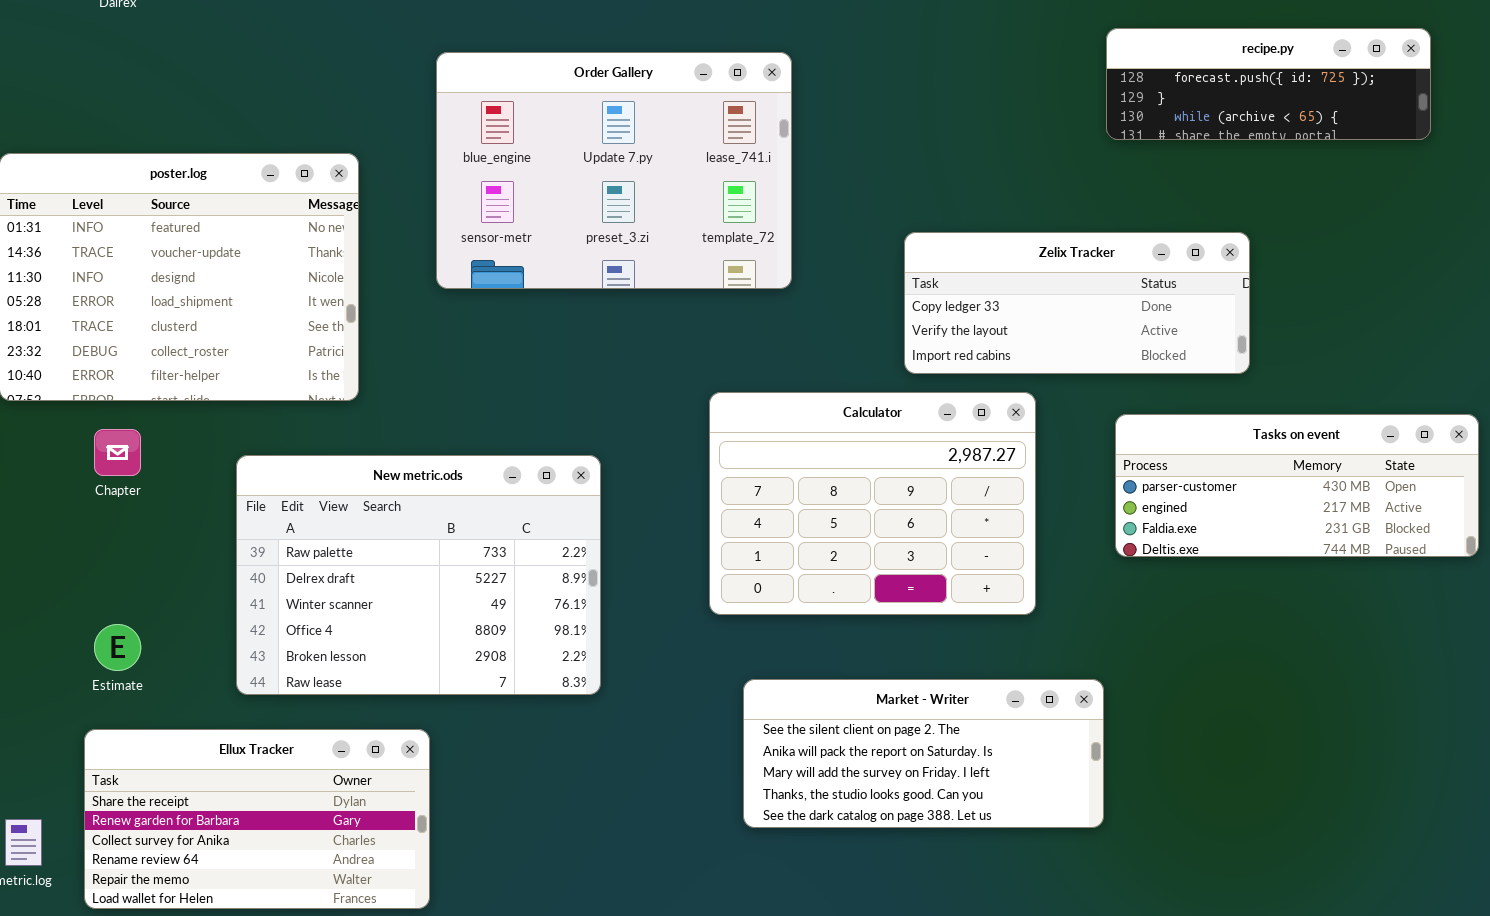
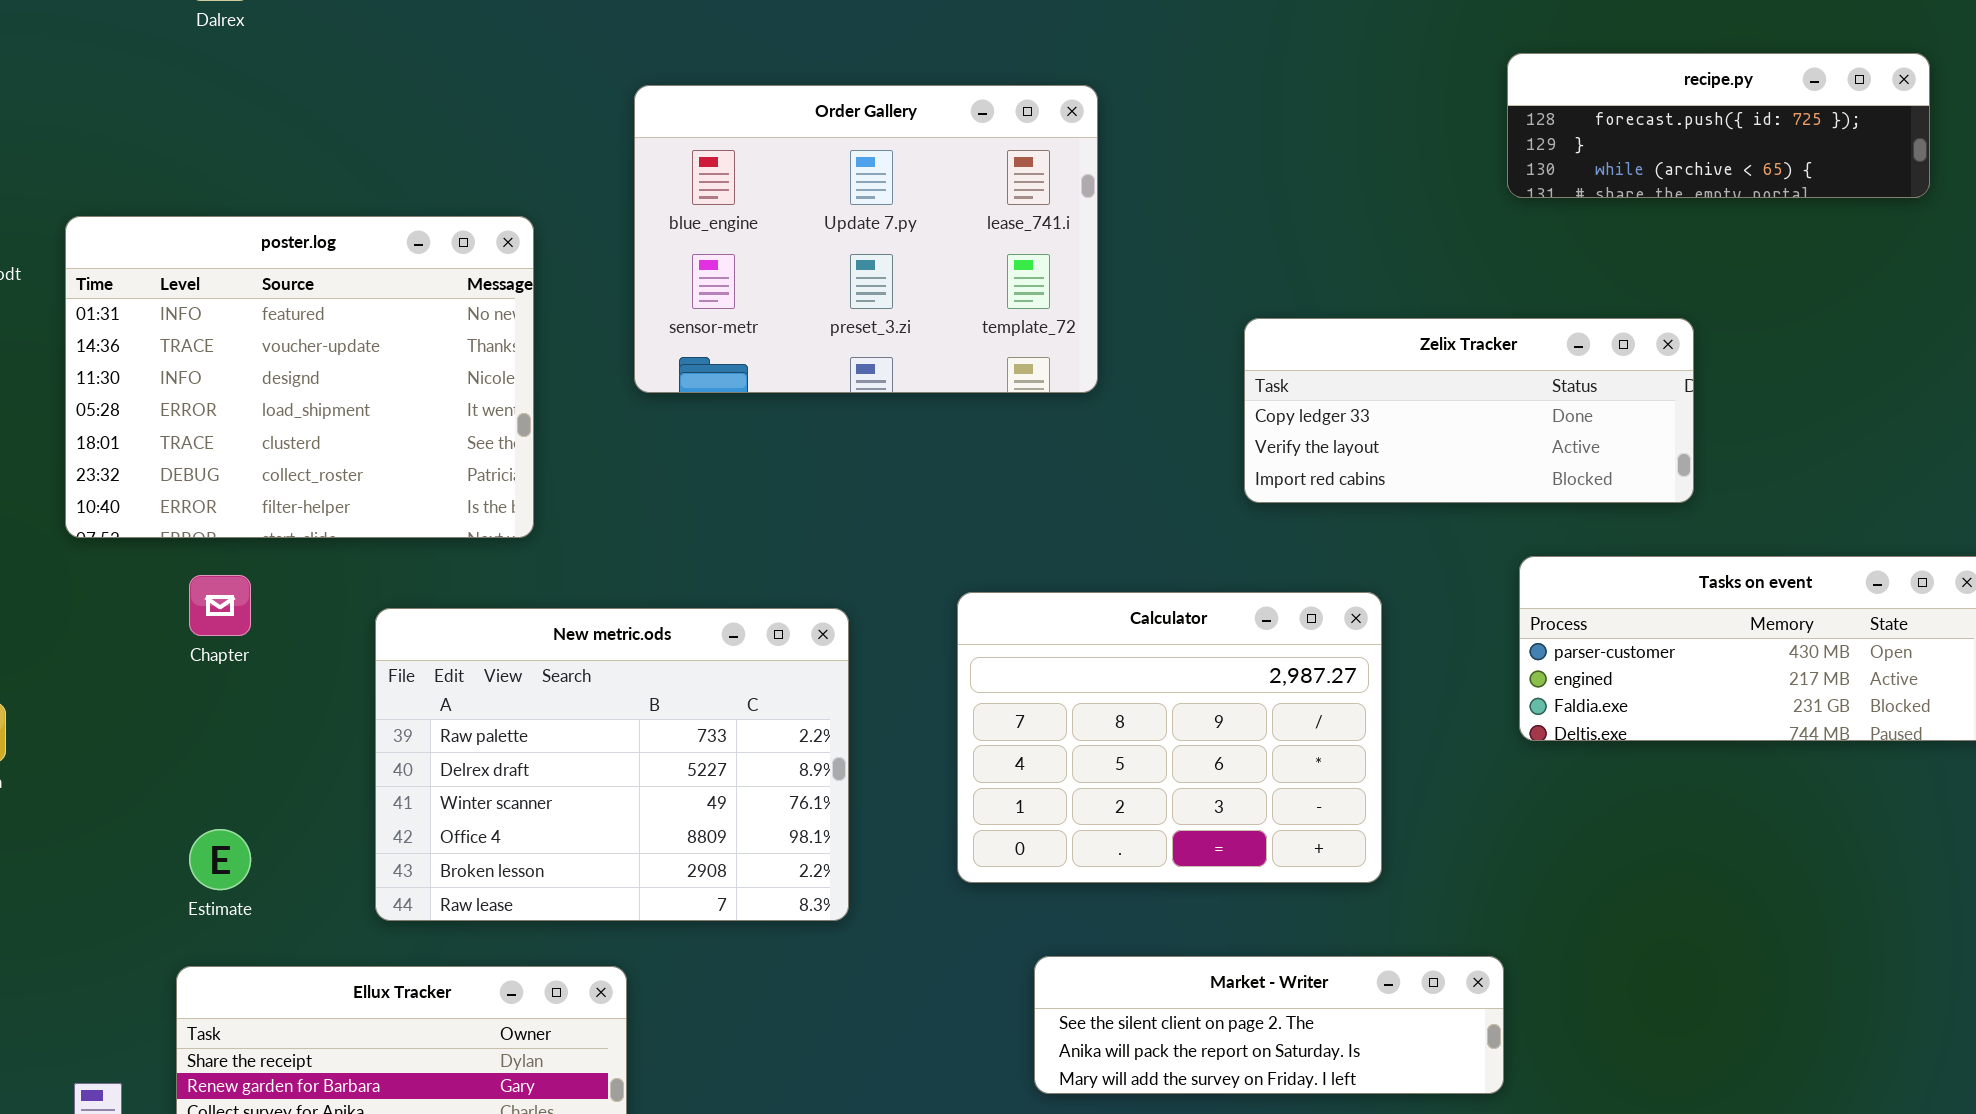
Calculator: [709,392,1036,615] -> [957,592,1382,883], moved
Market - Writer: [743,679,1104,828] -> [1034,956,1504,1094], resized

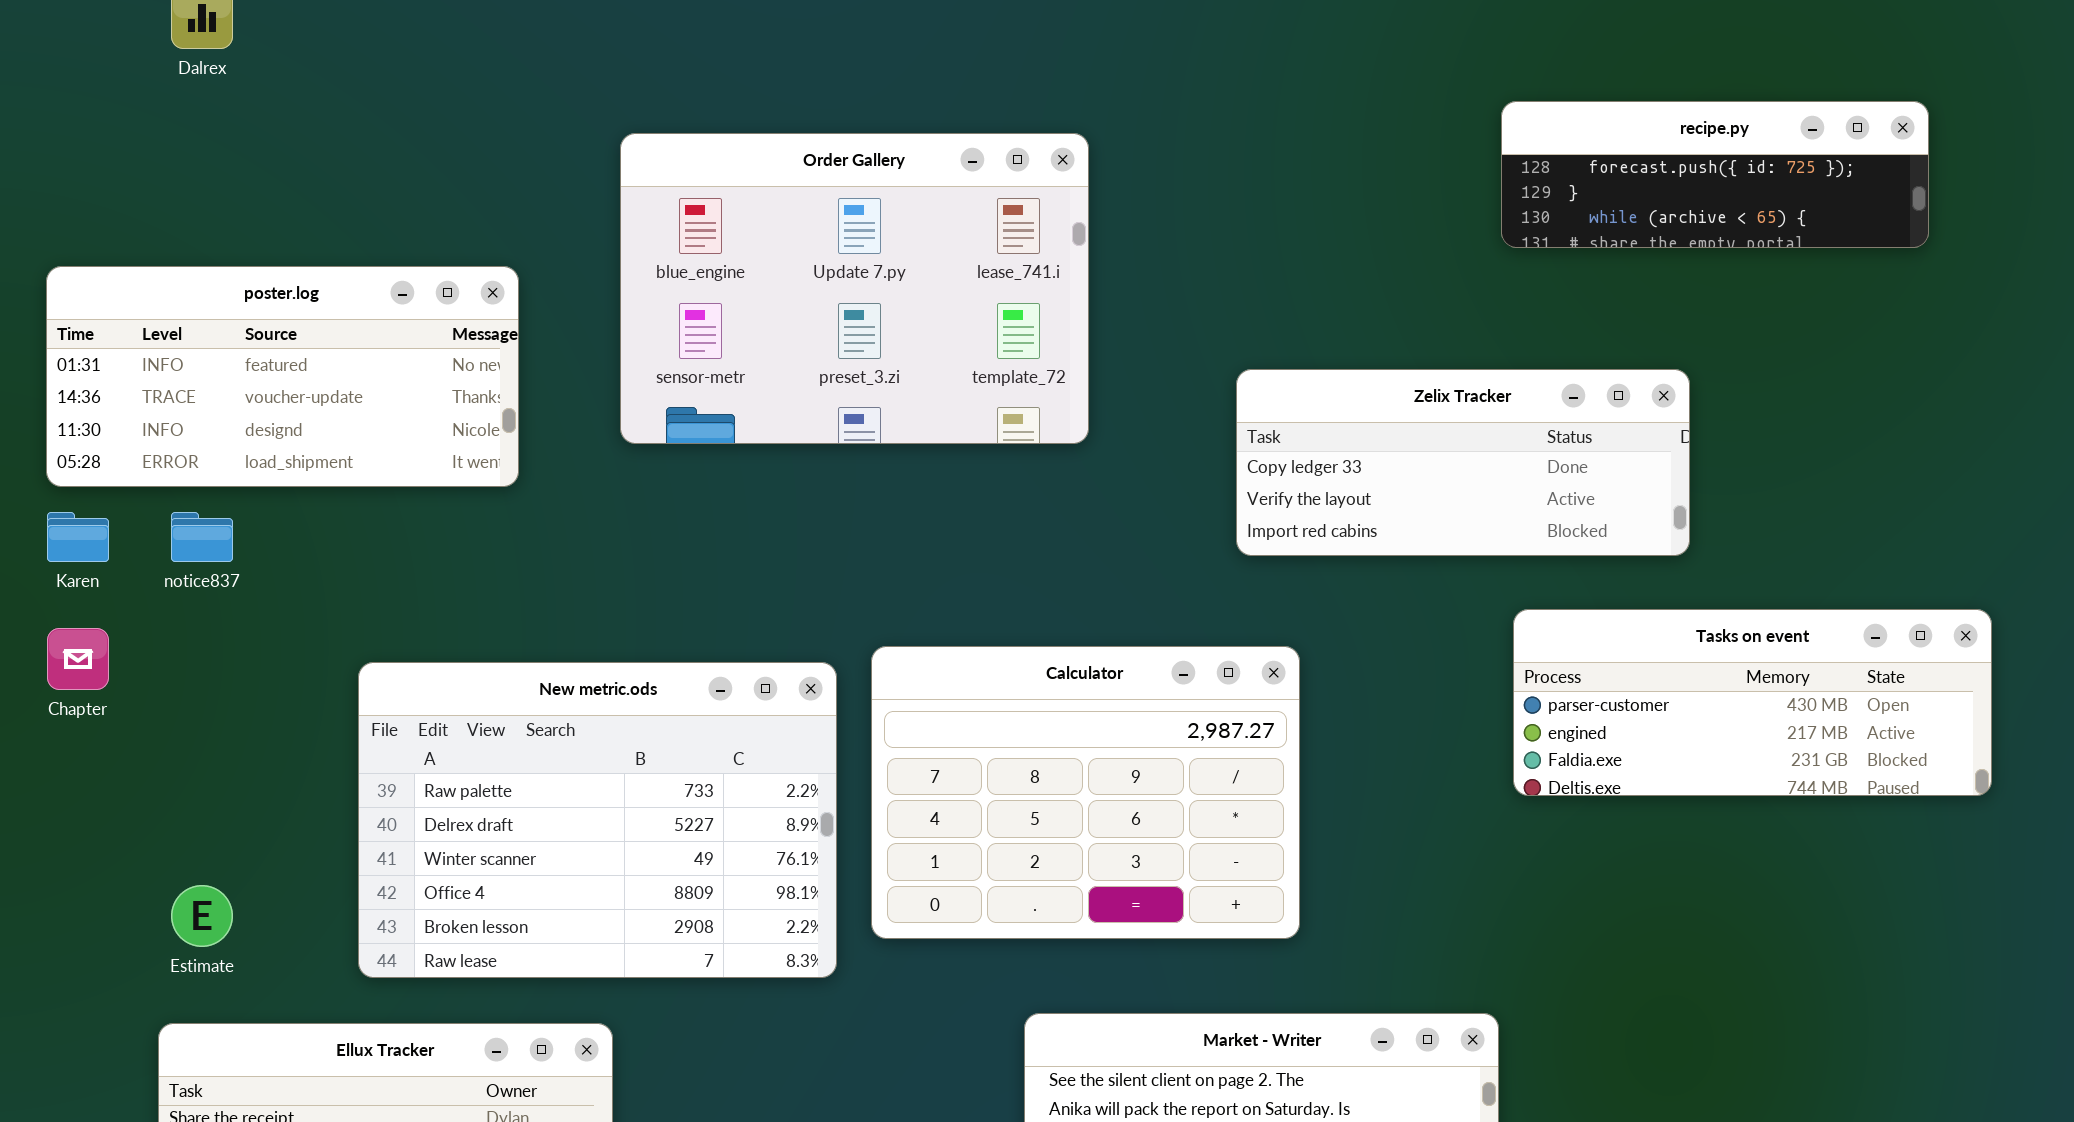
poster.log: [65,216,534,538] -> [46,266,519,487], resized
Chapter: [189,575,251,636] -> [47,628,109,690], moved
Calculator: [957,592,1382,883] -> [871,646,1300,939], moved

